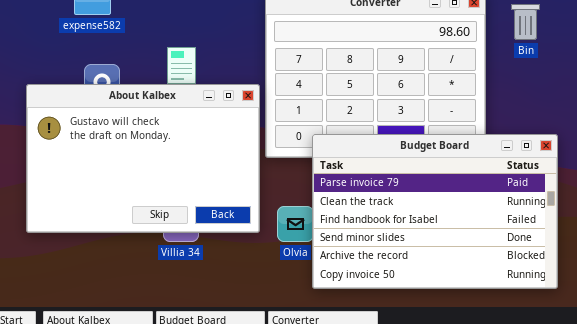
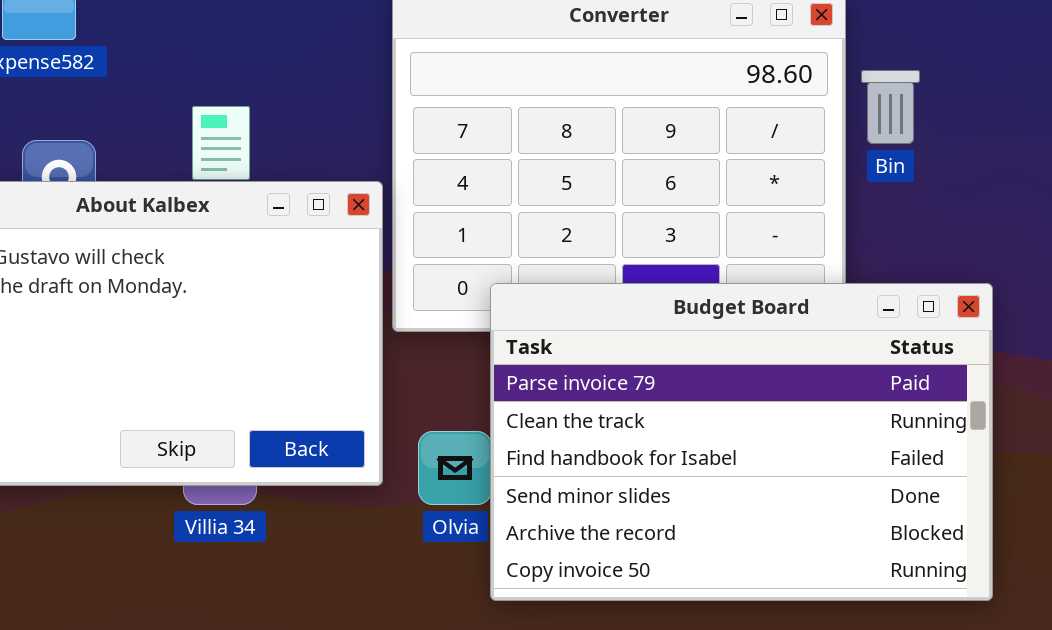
Bin: [511,4,540,40] -> [861,70,920,144], moved

